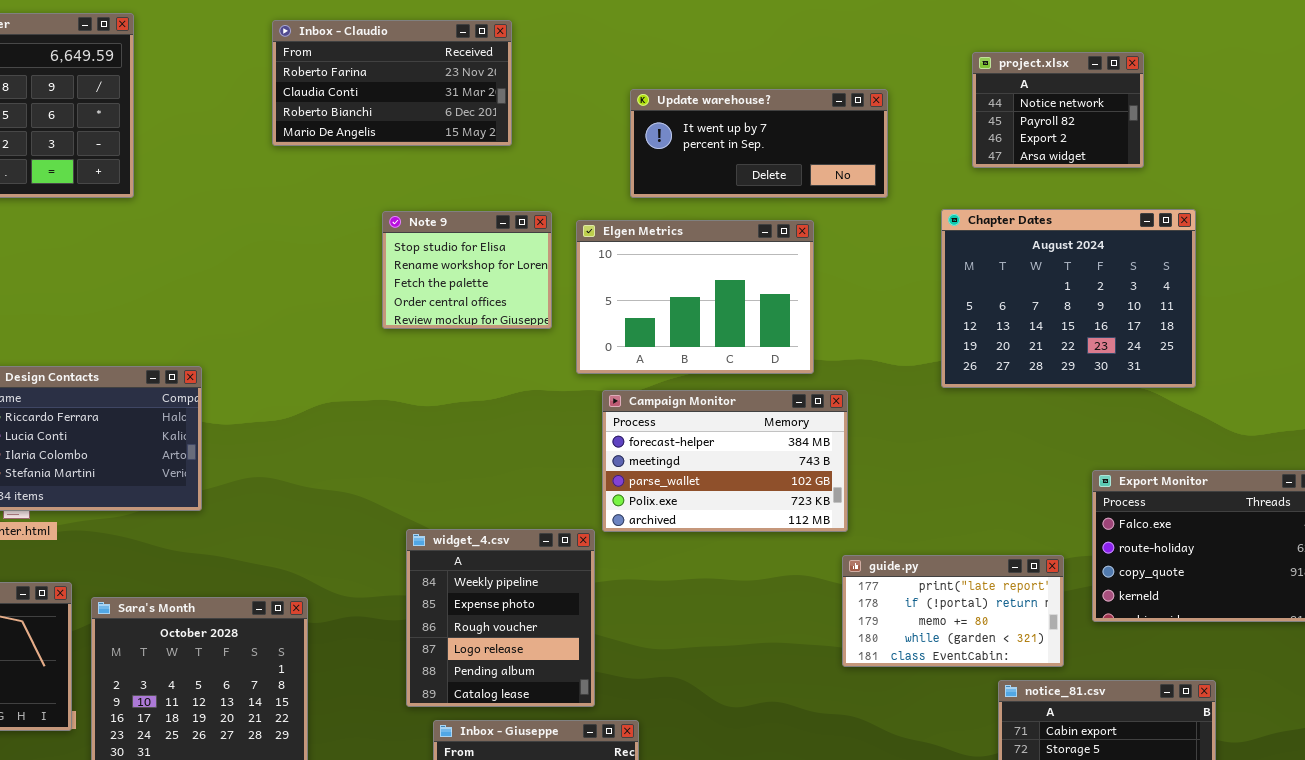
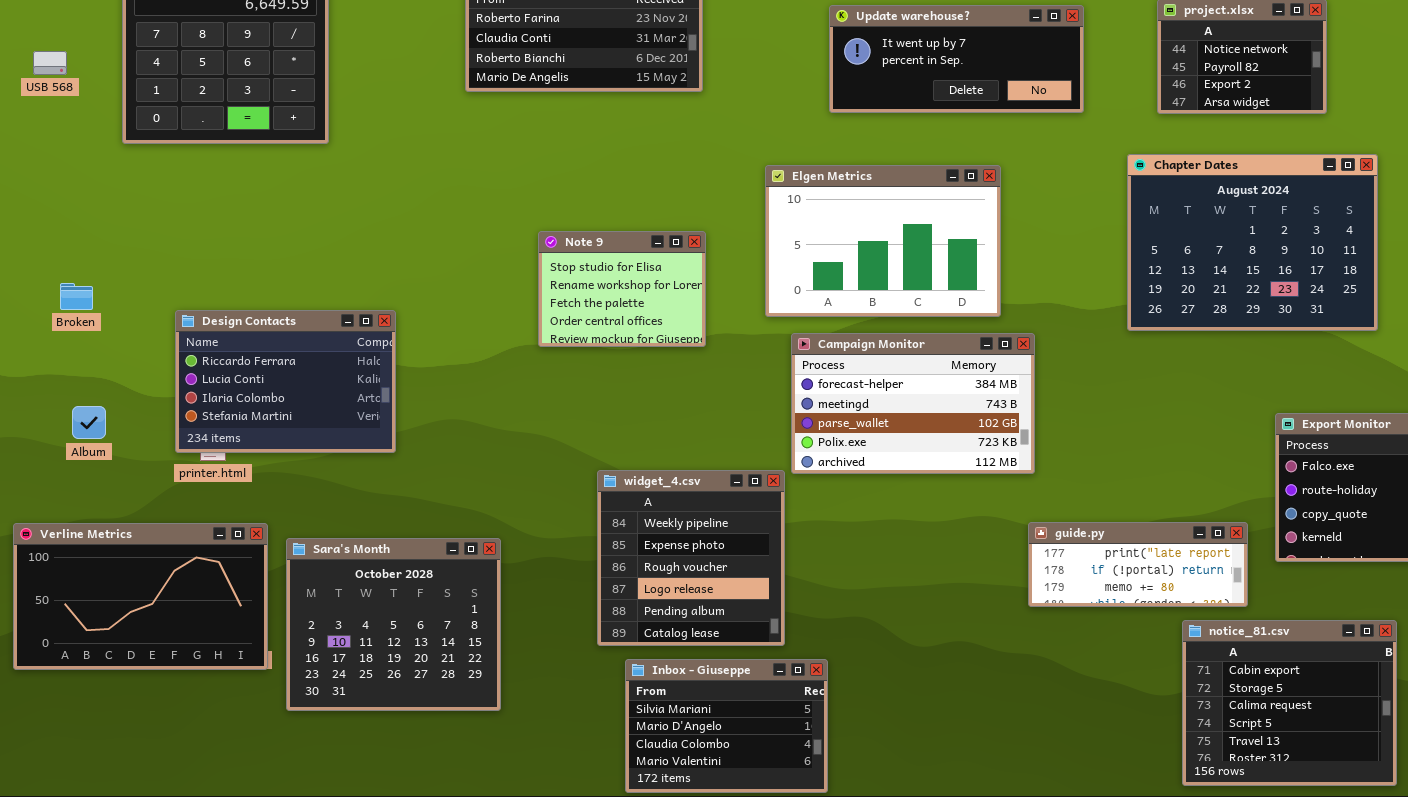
Update warehouse?: [630,89,888,198] -> [829,5,1084,113], moved
Note 9: [382,211,552,329] -> [538,231,706,347], moved
guide.py: [842,555,1064,667] -> [1028,522,1248,607], resized

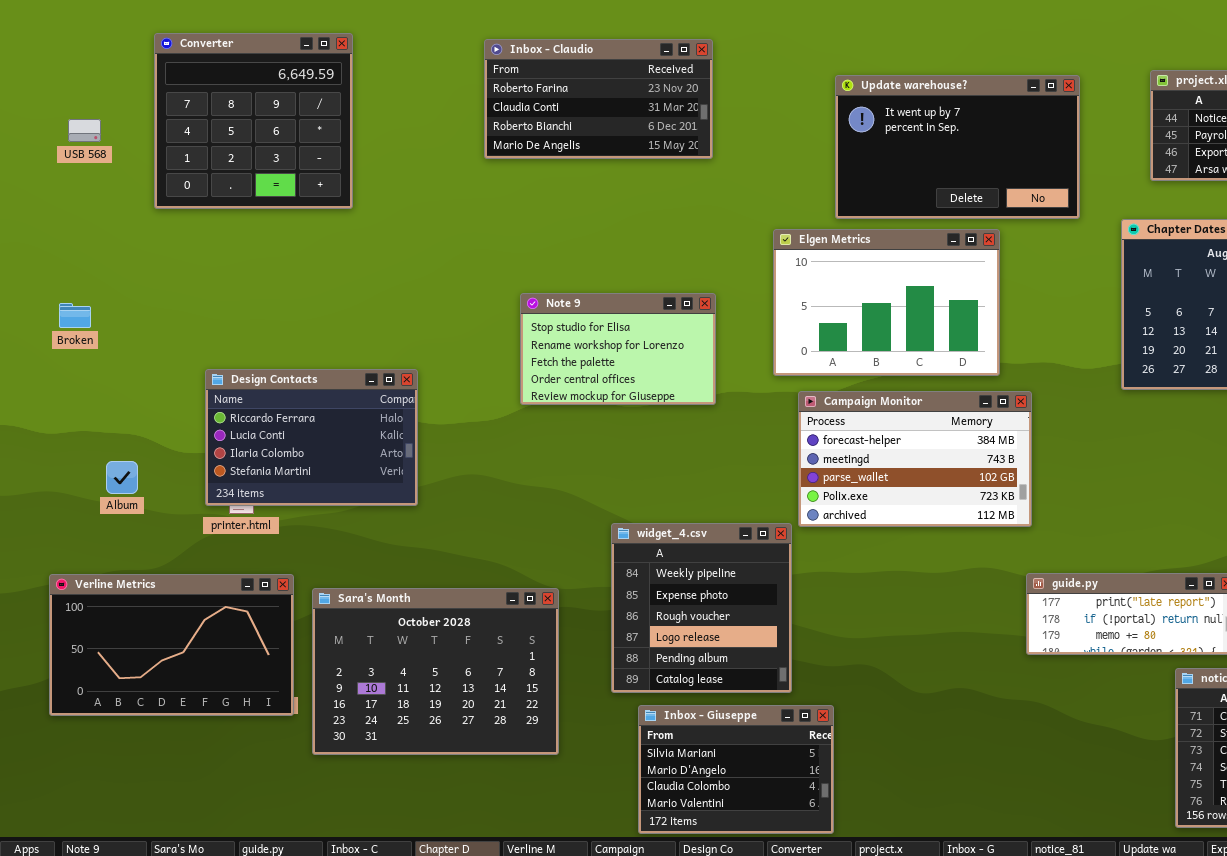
Update warehouse?: [829,5,1084,113] -> [835,75,1080,219], resized
Note 9: [538,231,706,347] -> [520,293,716,405], resized
Broken: [60,283,93,310] -> [59,303,91,328], moved
Sara's Month: [286,538,501,711] -> [312,588,559,755], resized

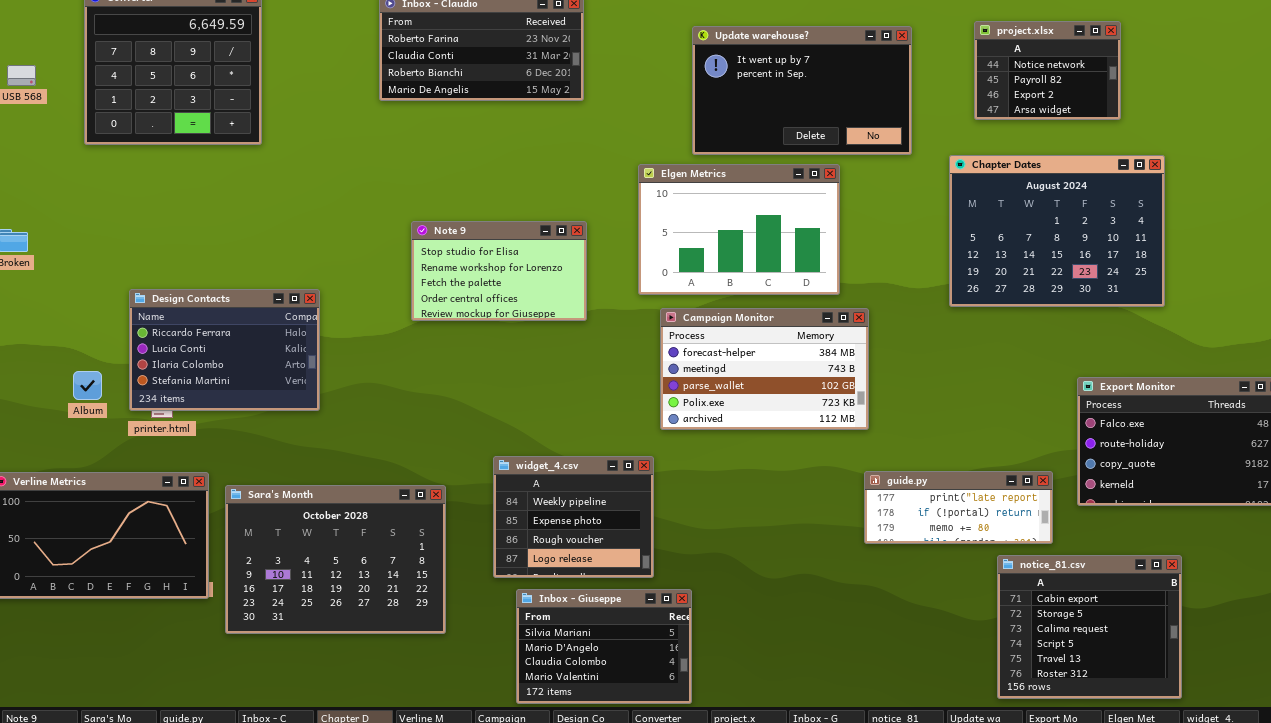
Album: [106,461,138,494] -> [73,371,102,400], moved
widget_4.csv: [611,523,792,693] -> [493,456,654,578], resized

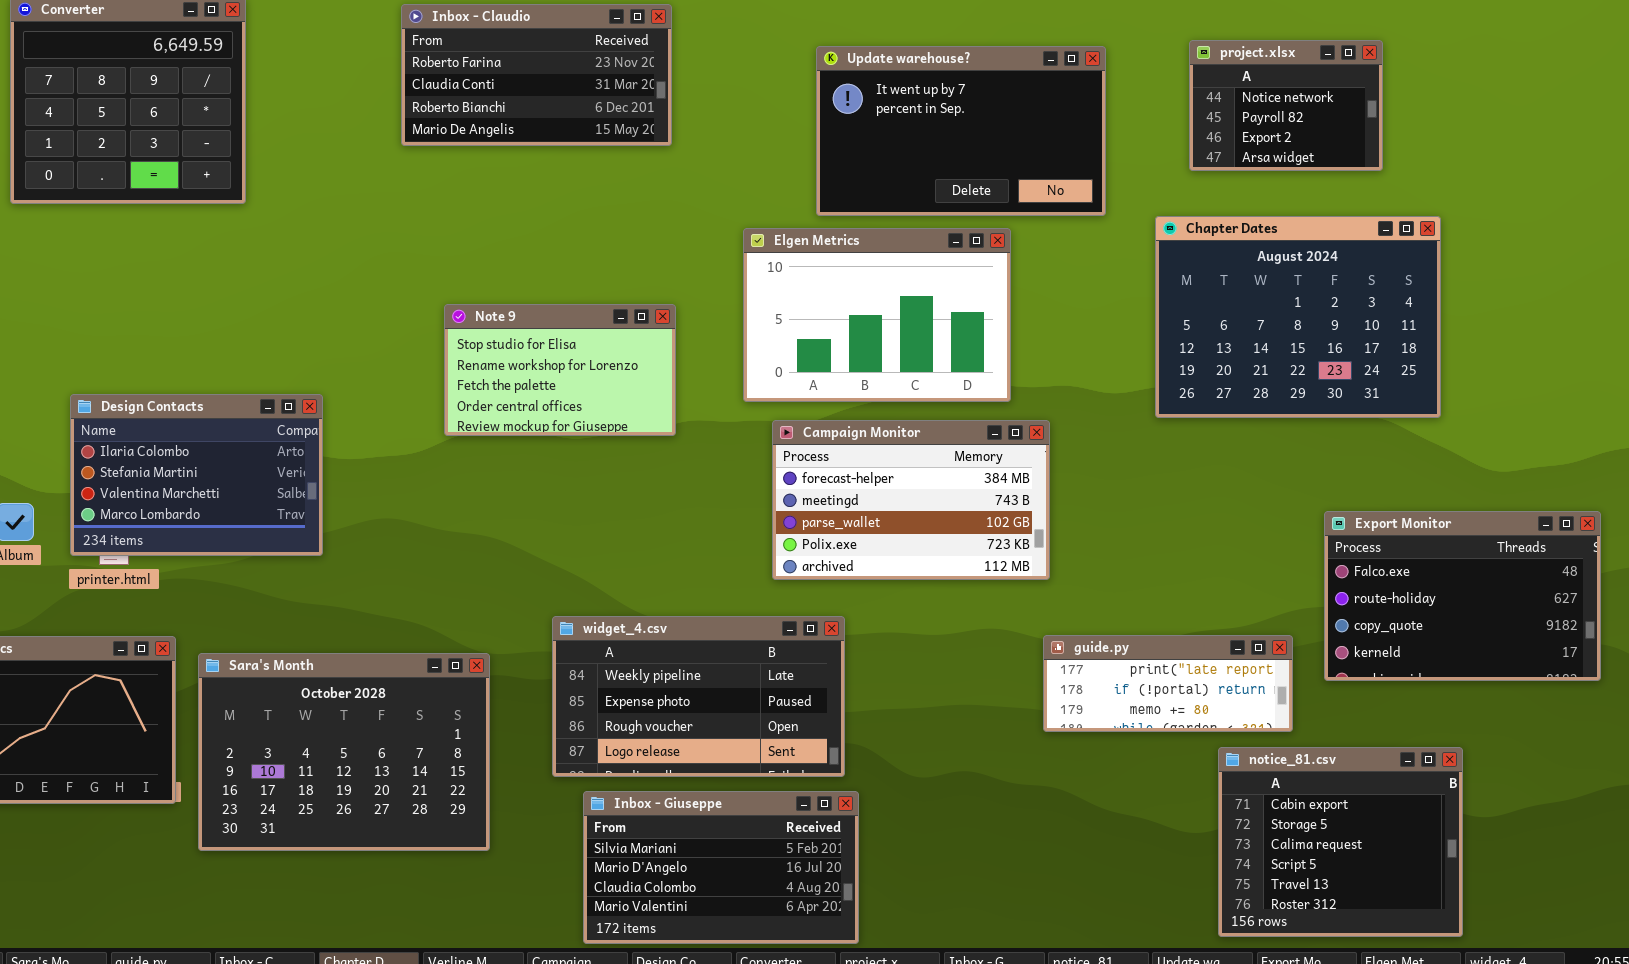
Design Contacts: [129,289,320,411] -> [70,394,323,556], scrolled down 2 rows
widget_4.csv: [493,456,654,578] -> [552,616,845,777], resized
Inbox - Giuseppe: [516,589,692,704] -> [583,791,859,944], resized

